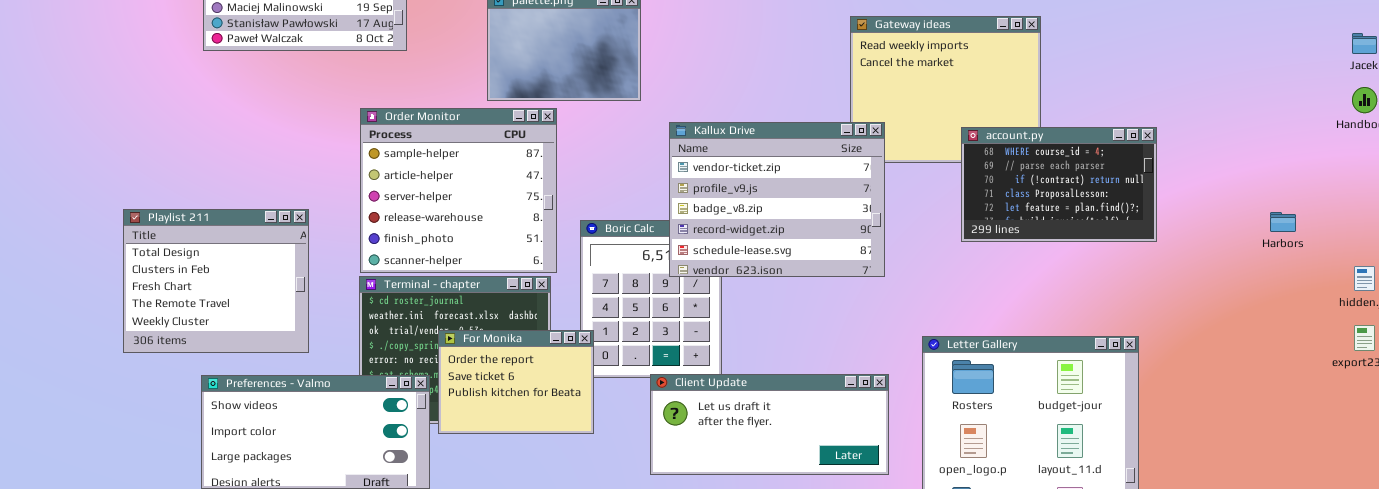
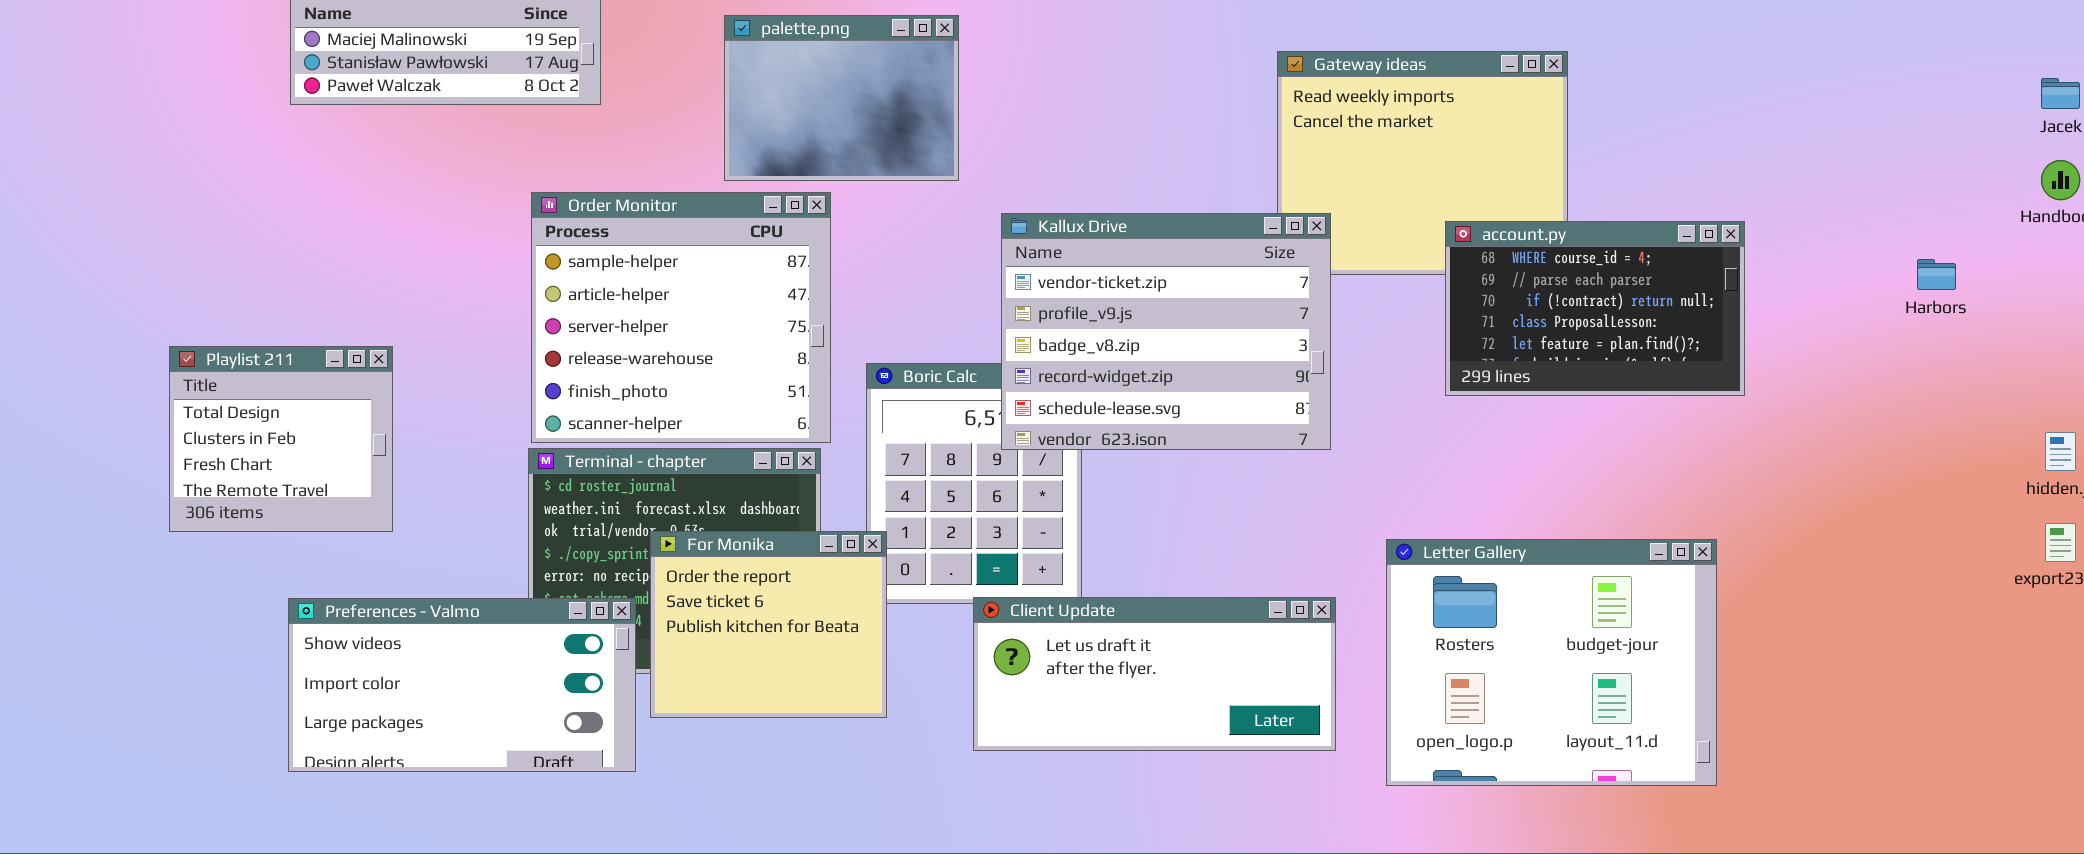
Playlist 211: [123,209,309,353] -> [169,346,393,532], resized
Harbors: [1270,212,1296,232] -> [1917,259,1956,290], moved
For Monika: [438,330,594,434] -> [650,531,887,718], resized

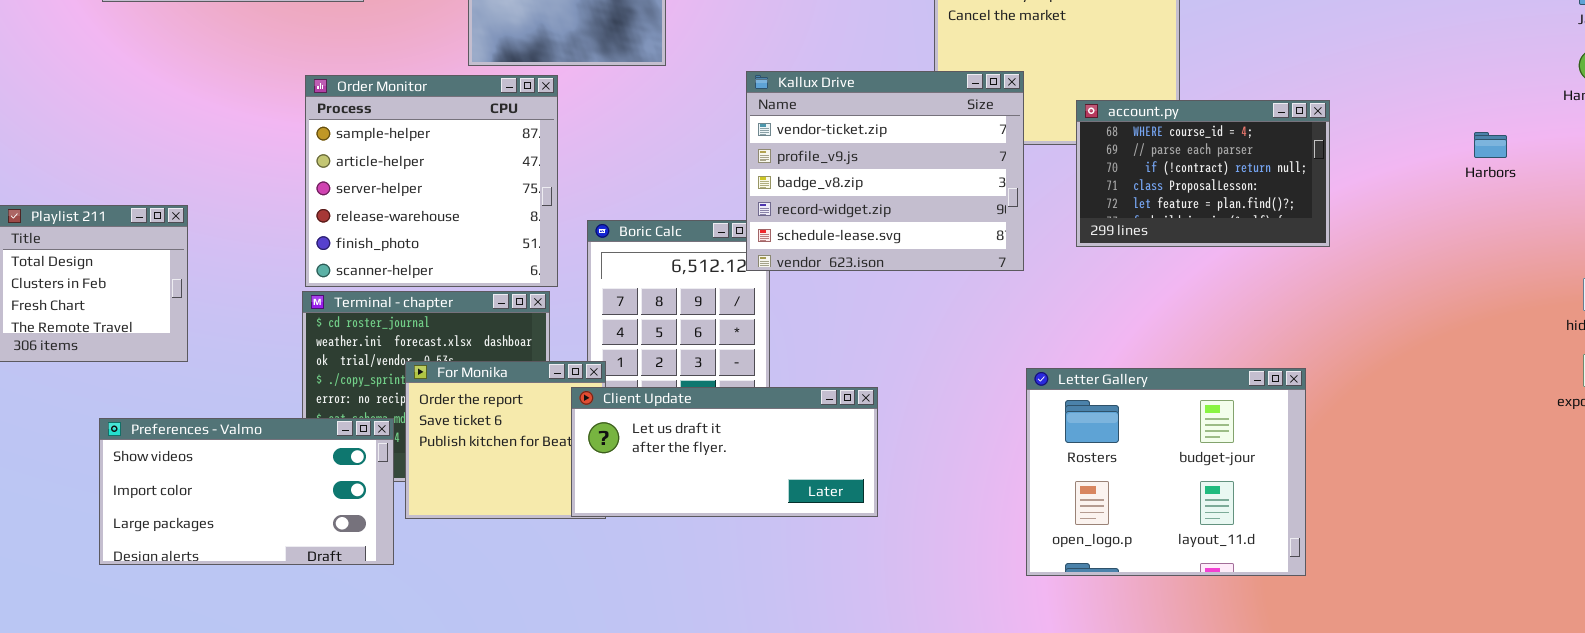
Kallux Drive: [1001,213,1331,450] -> [746,71,1024,271], moved
Client Update: [973,597,1336,751] -> [571,387,878,517], moved

